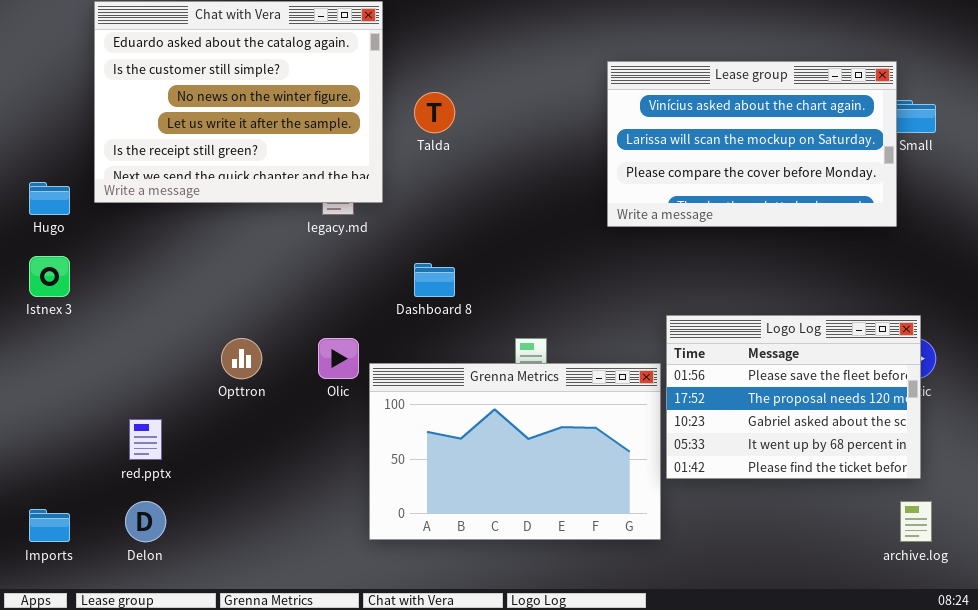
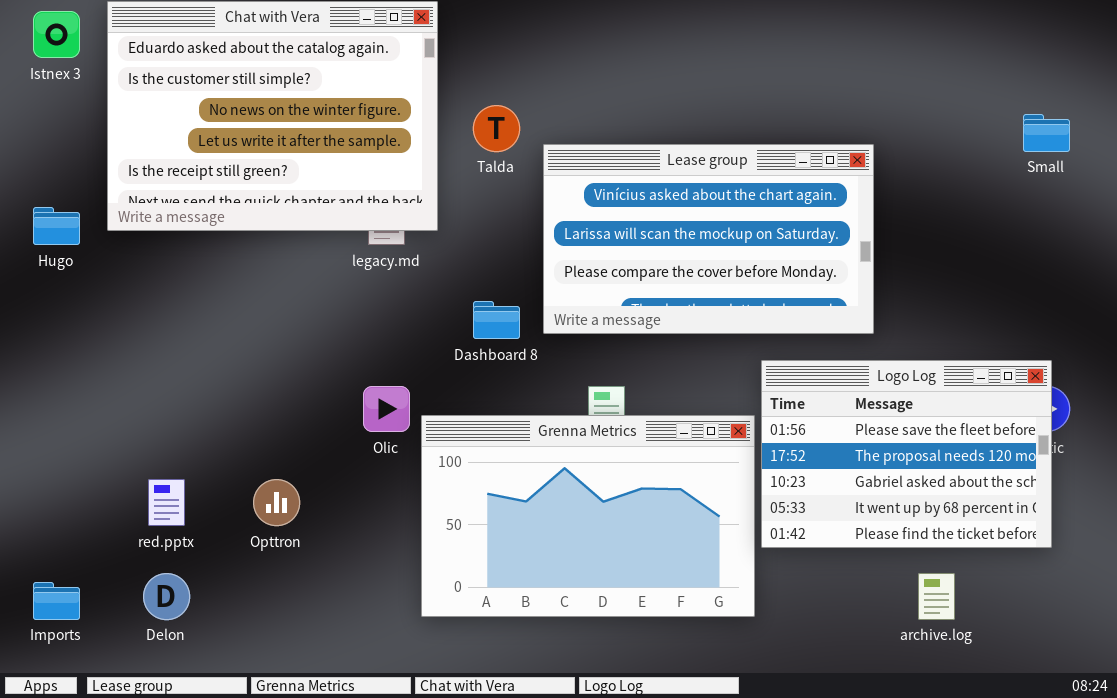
Lease group: [607,61,897,227] -> [543,144,874,334], moved
Istnex 3: [29,256,70,297] -> [33,11,80,58], moved
Opttron: [221,338,262,379] -> [253,479,300,526], moved
archive.log: [900,501,932,542] -> [918,573,955,620], moved

